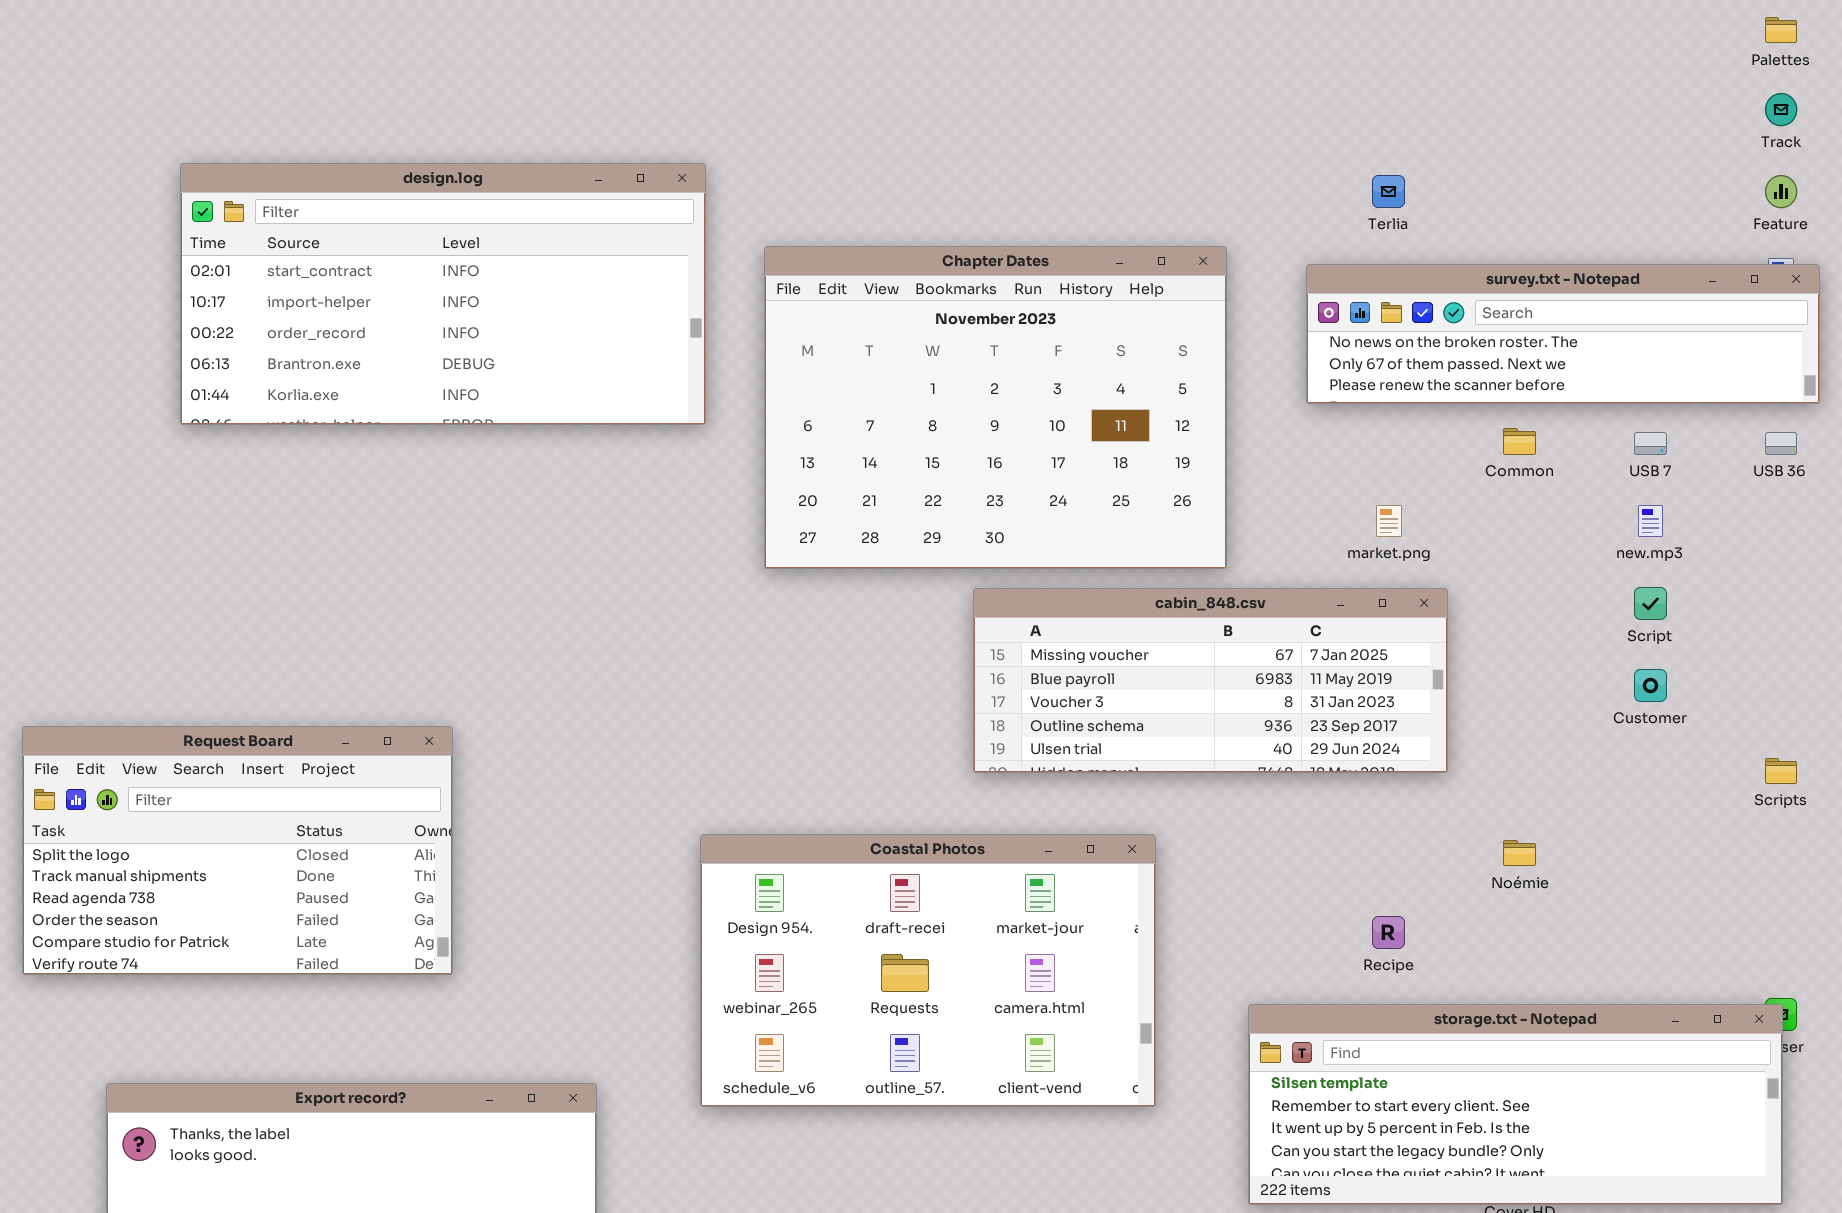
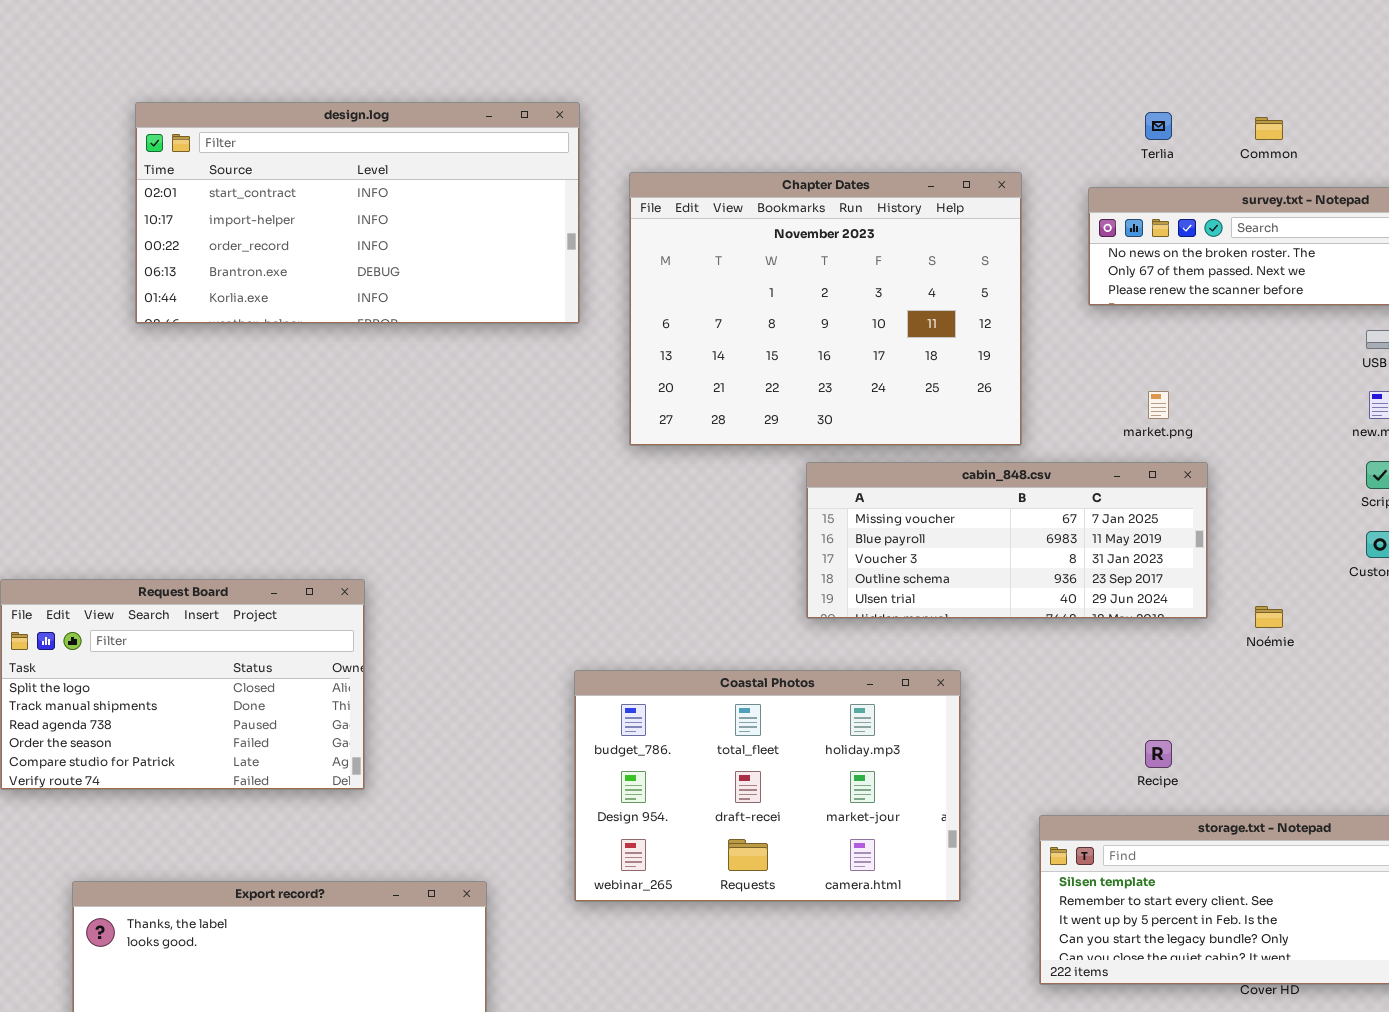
Common: [1503,428,1536,455] -> [1255,117,1283,140], moved
Coastal Photos: [700,834,1156,1107] -> [574,670,961,902], scrolled up 1 row
Noémie: [1503,840,1536,866] -> [1255,606,1283,628], moved

